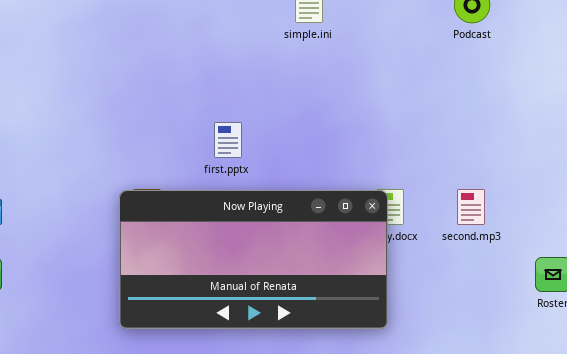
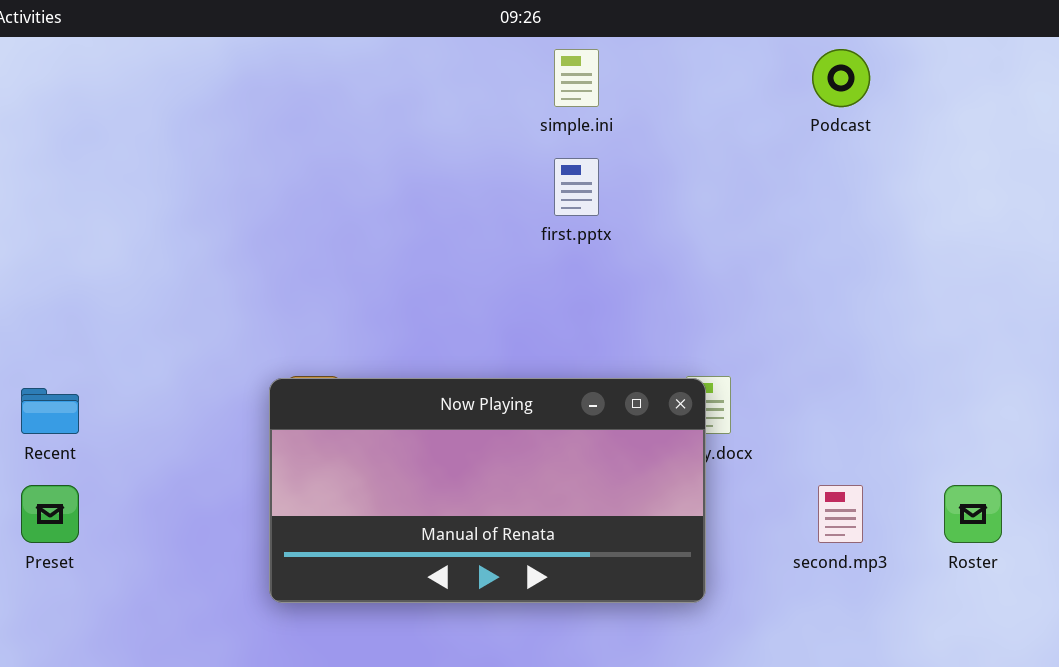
first.pptx: [214,122,242,158] -> [554,158,599,216], moved
second.mp3: [457,189,485,225] -> [818,485,863,543], moved

